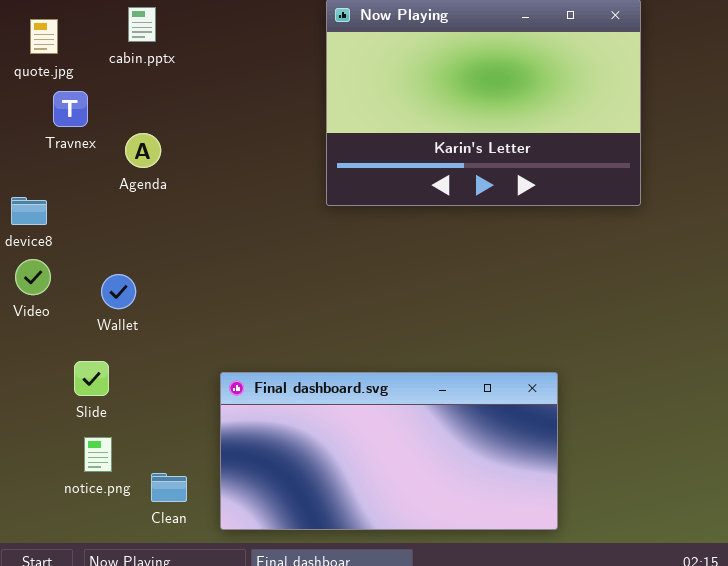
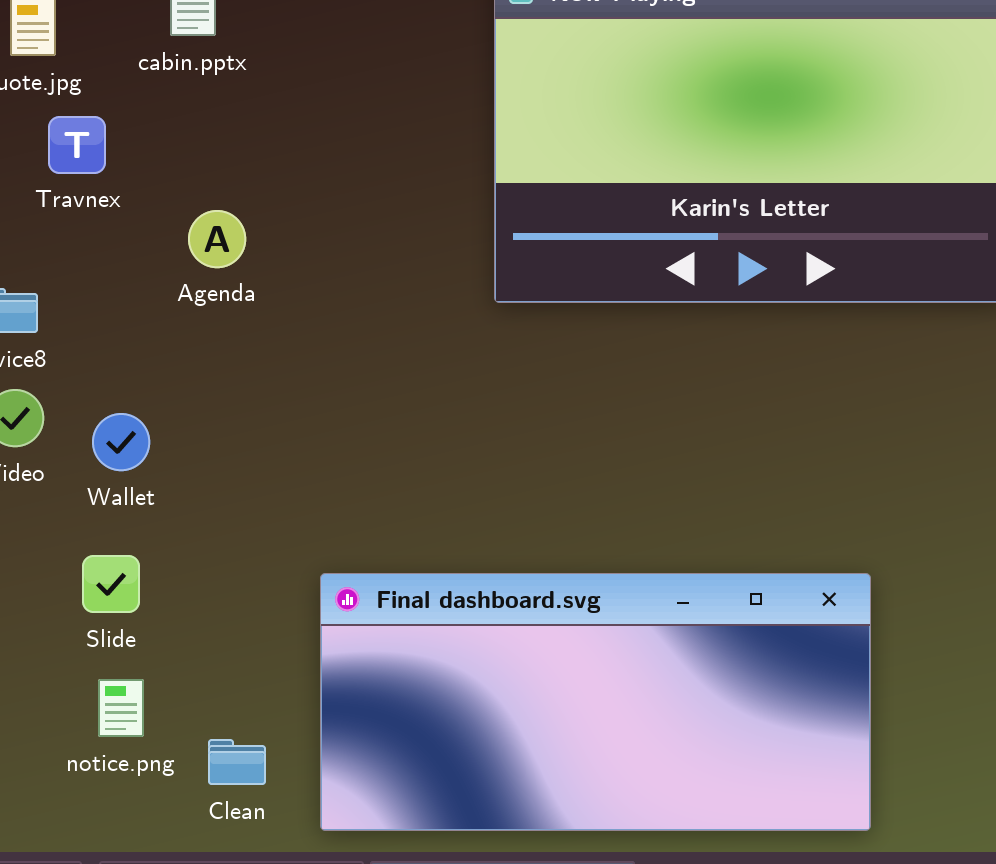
Agenda: [125,133,161,168] -> [188,210,246,268], moved
Wallet: [101,274,136,309] -> [92,413,150,471], moved

